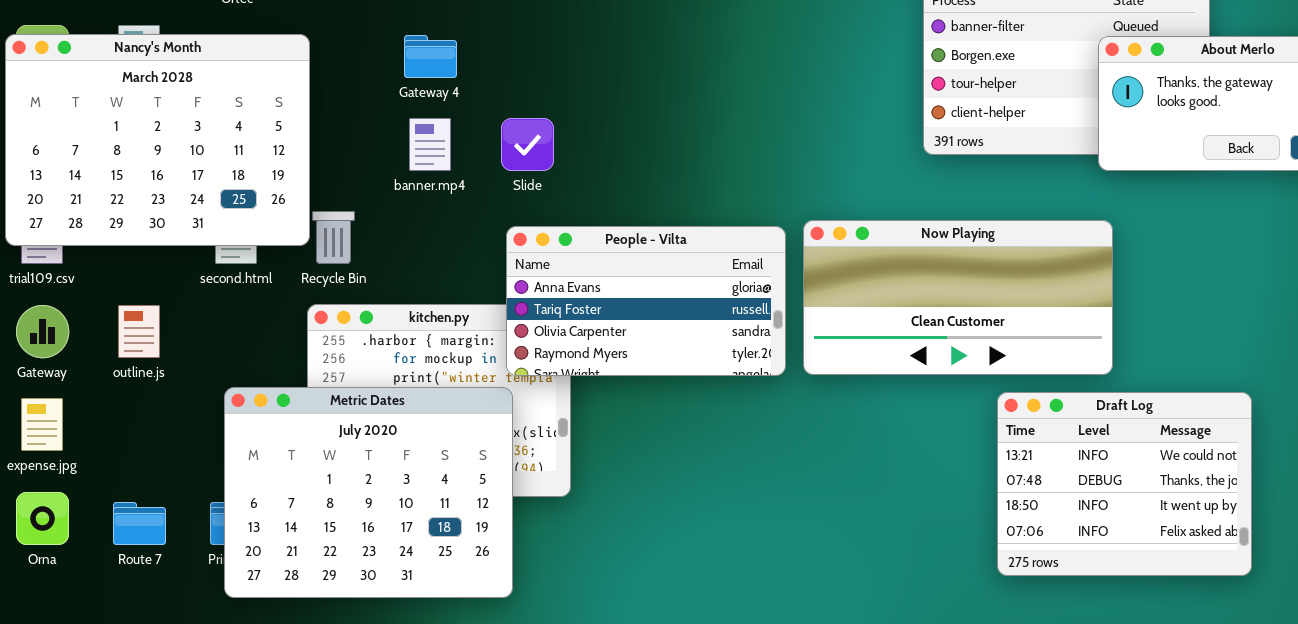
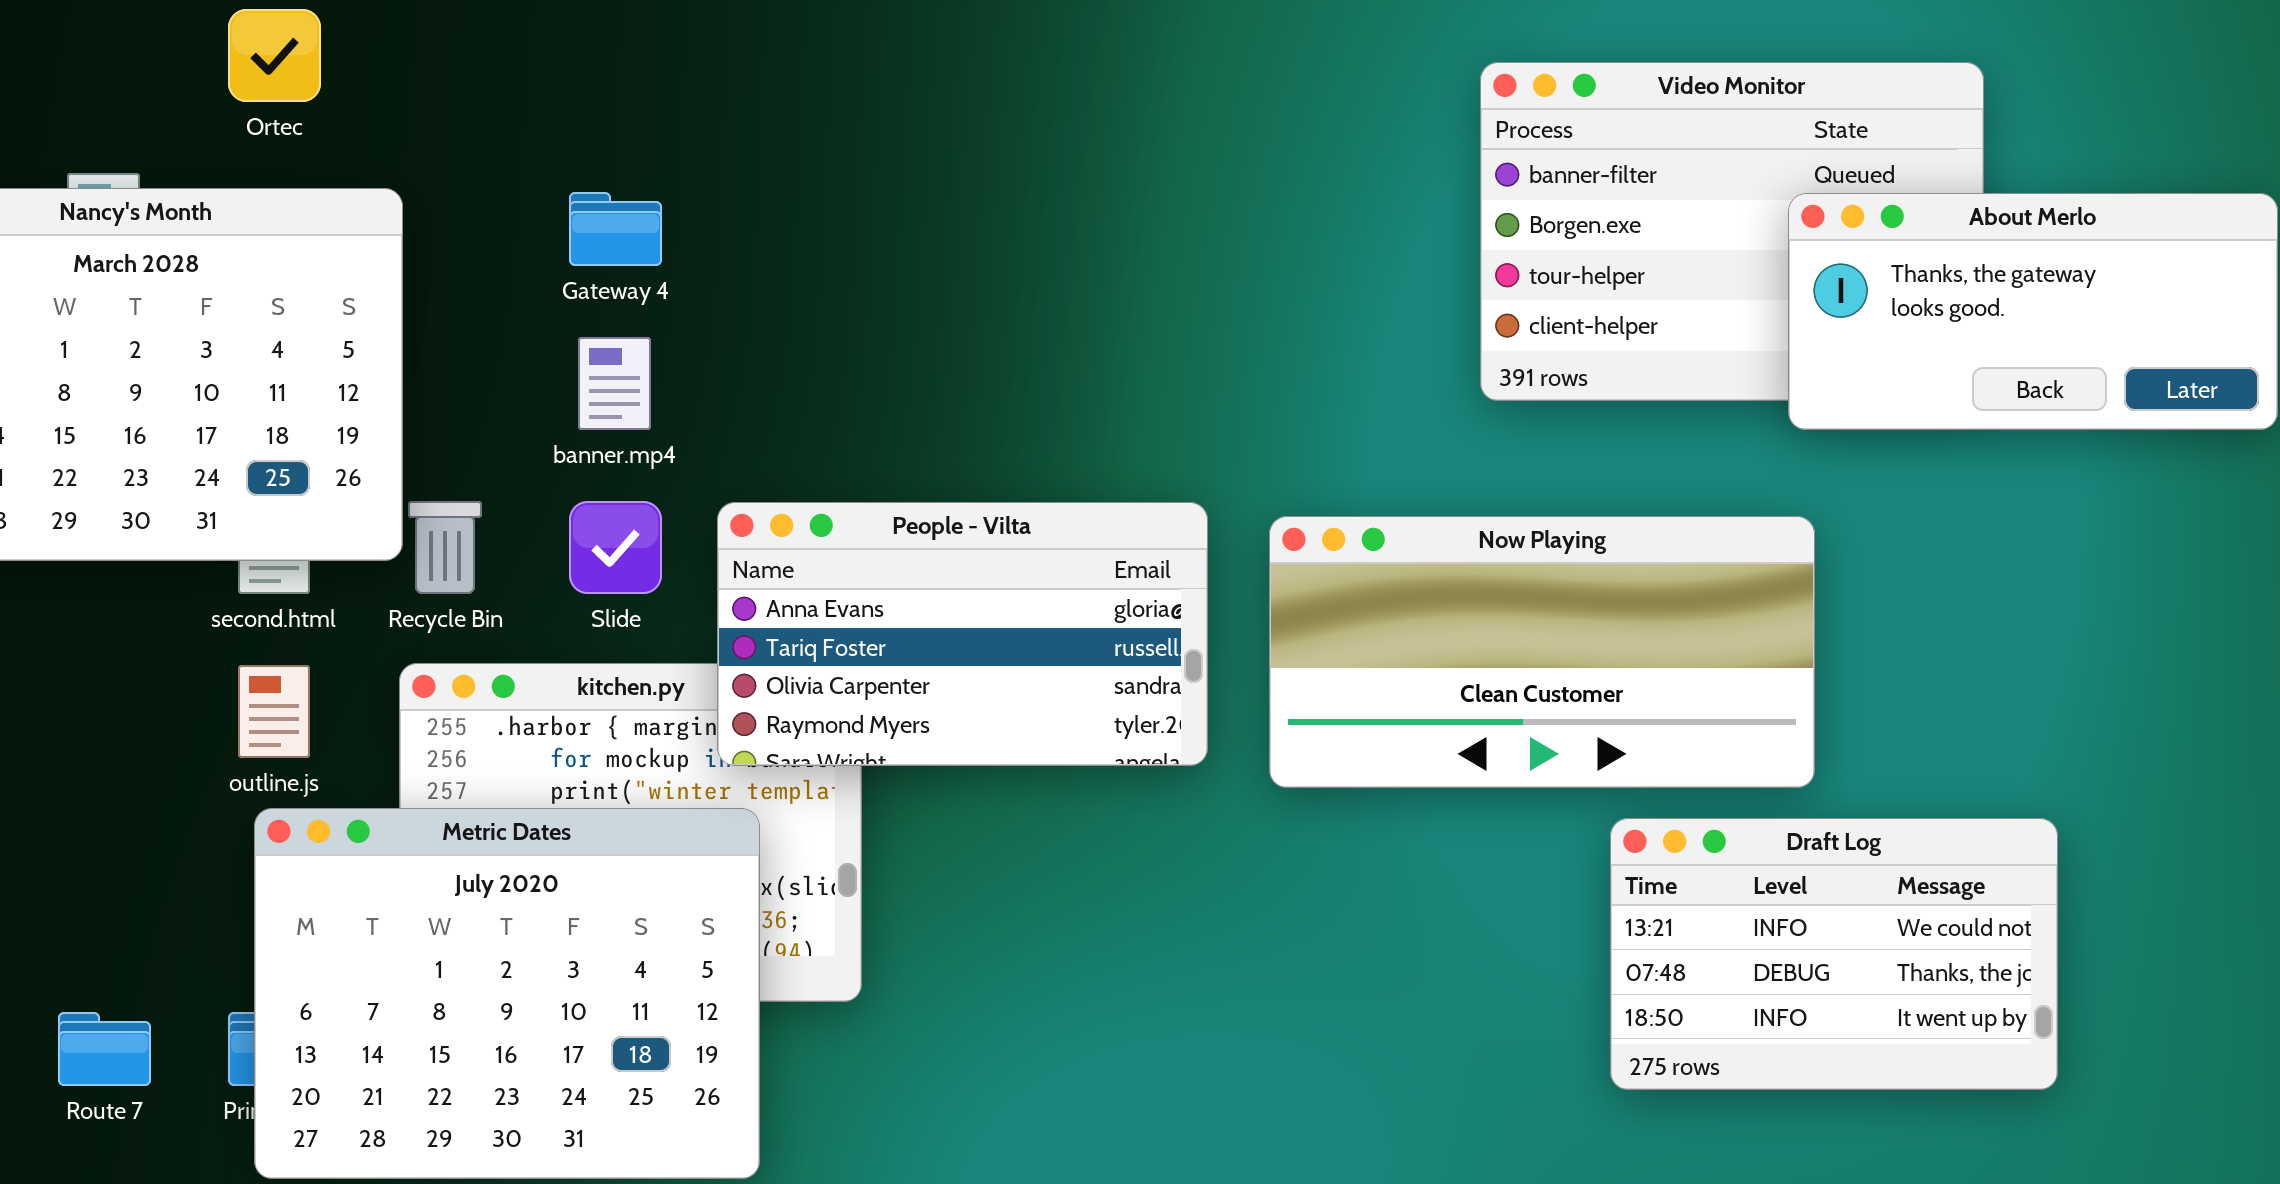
Slide: [501,118,554,171] -> [569,501,662,594], moved
People - Vilta: [506,226,786,376] -> [717,502,1208,766], moved
outline.js: [118,305,160,358] -> [238,665,310,758], moved
Draft Log: [997,392,1252,576] -> [1610,818,2058,1090], resized

